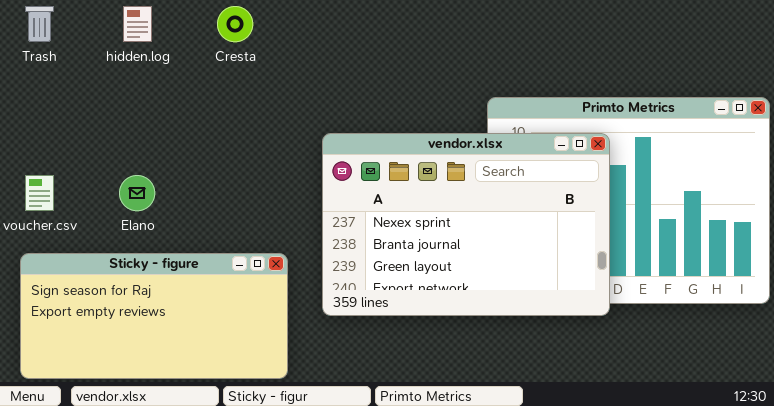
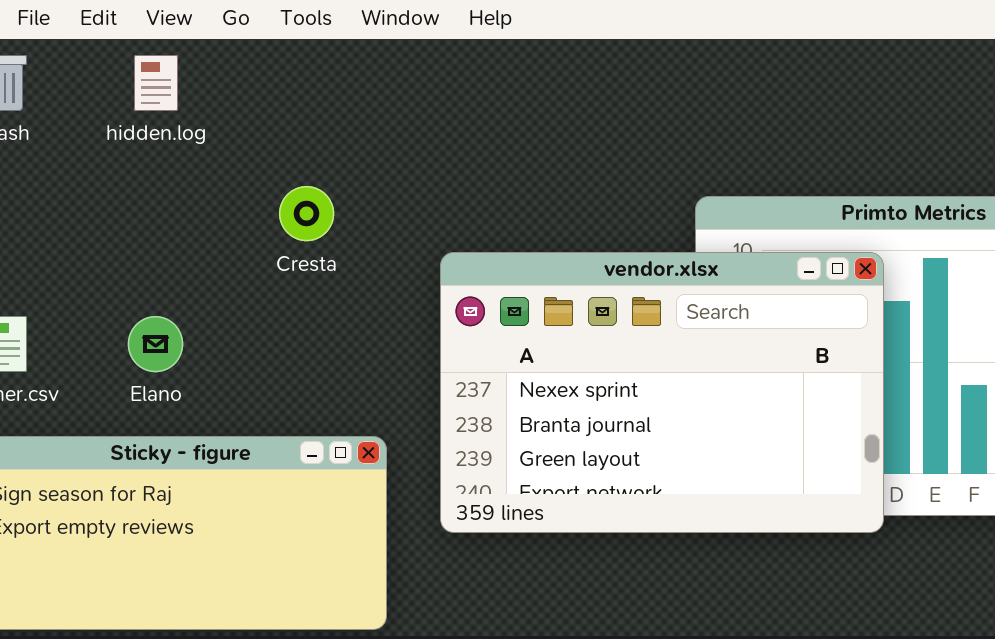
Cresta: [217,6,253,42] -> [279,186,334,241], moved

